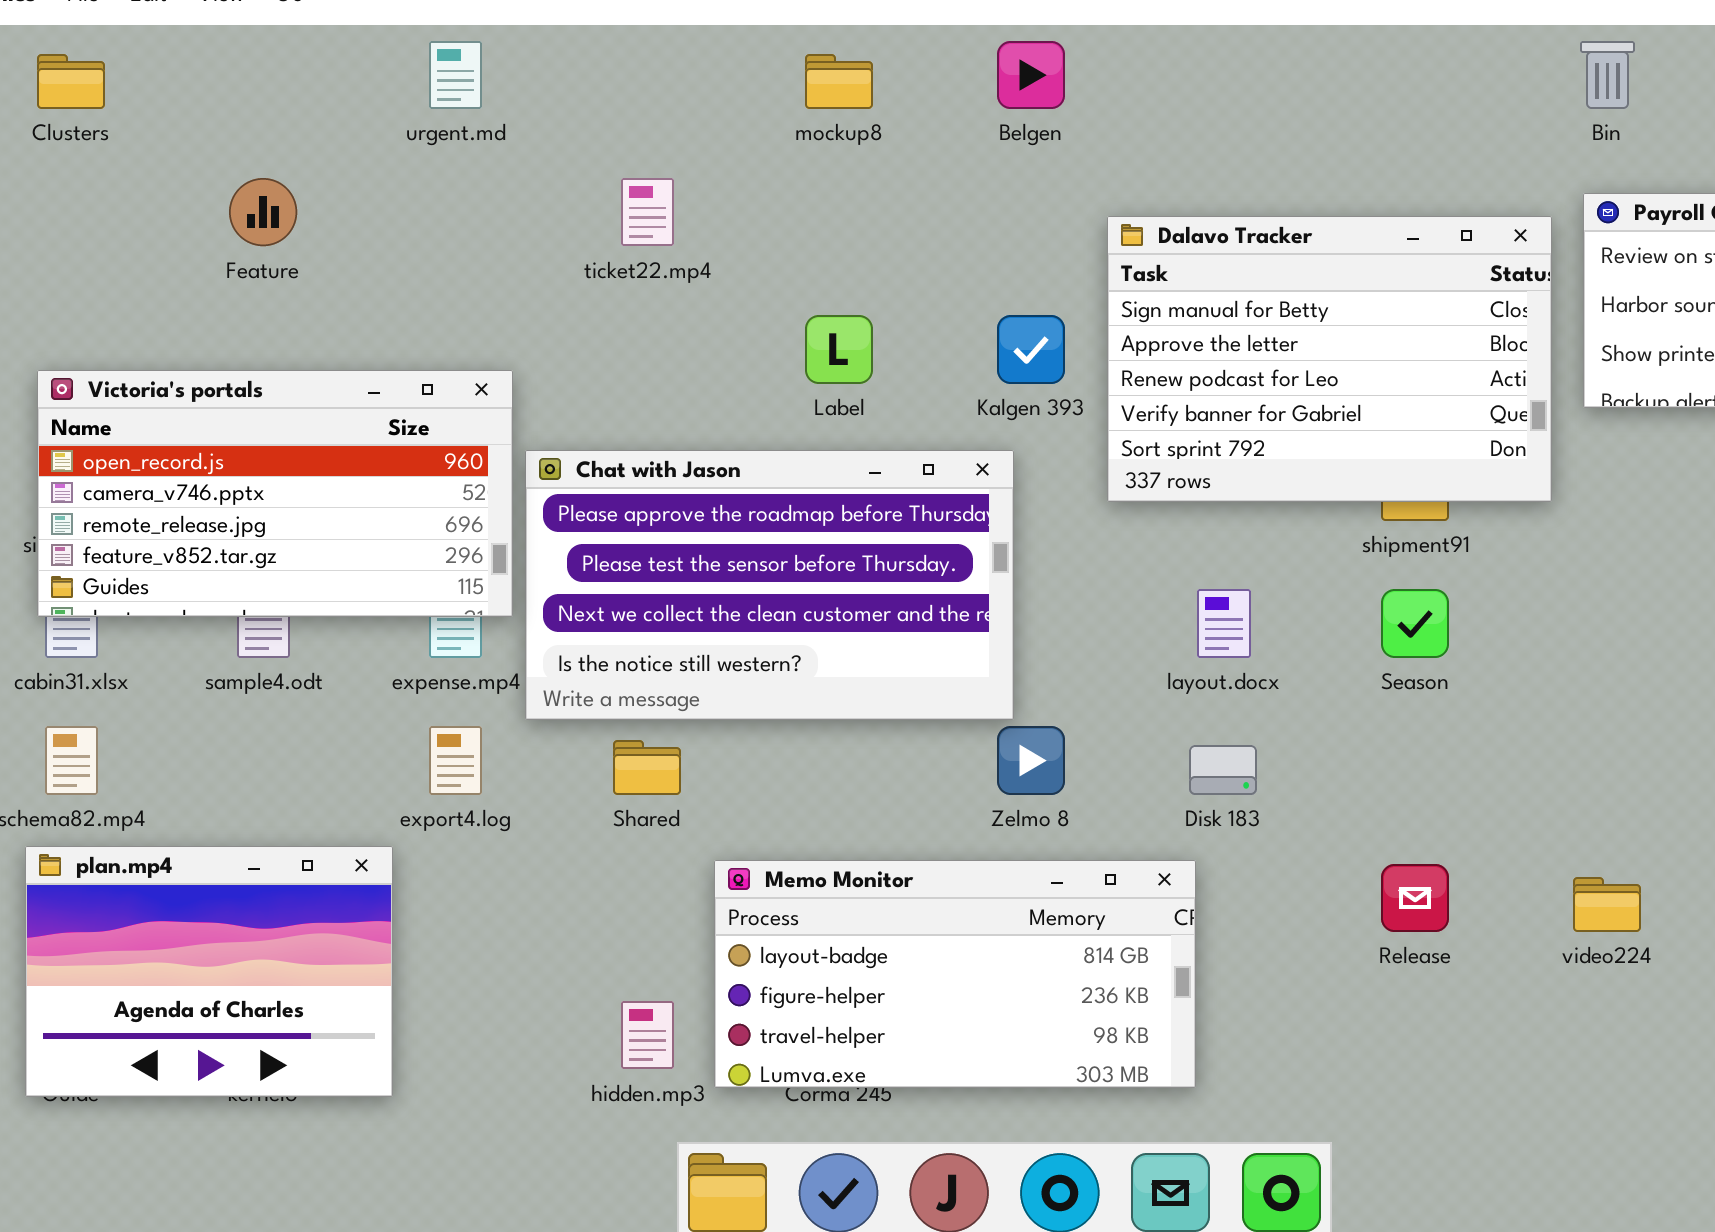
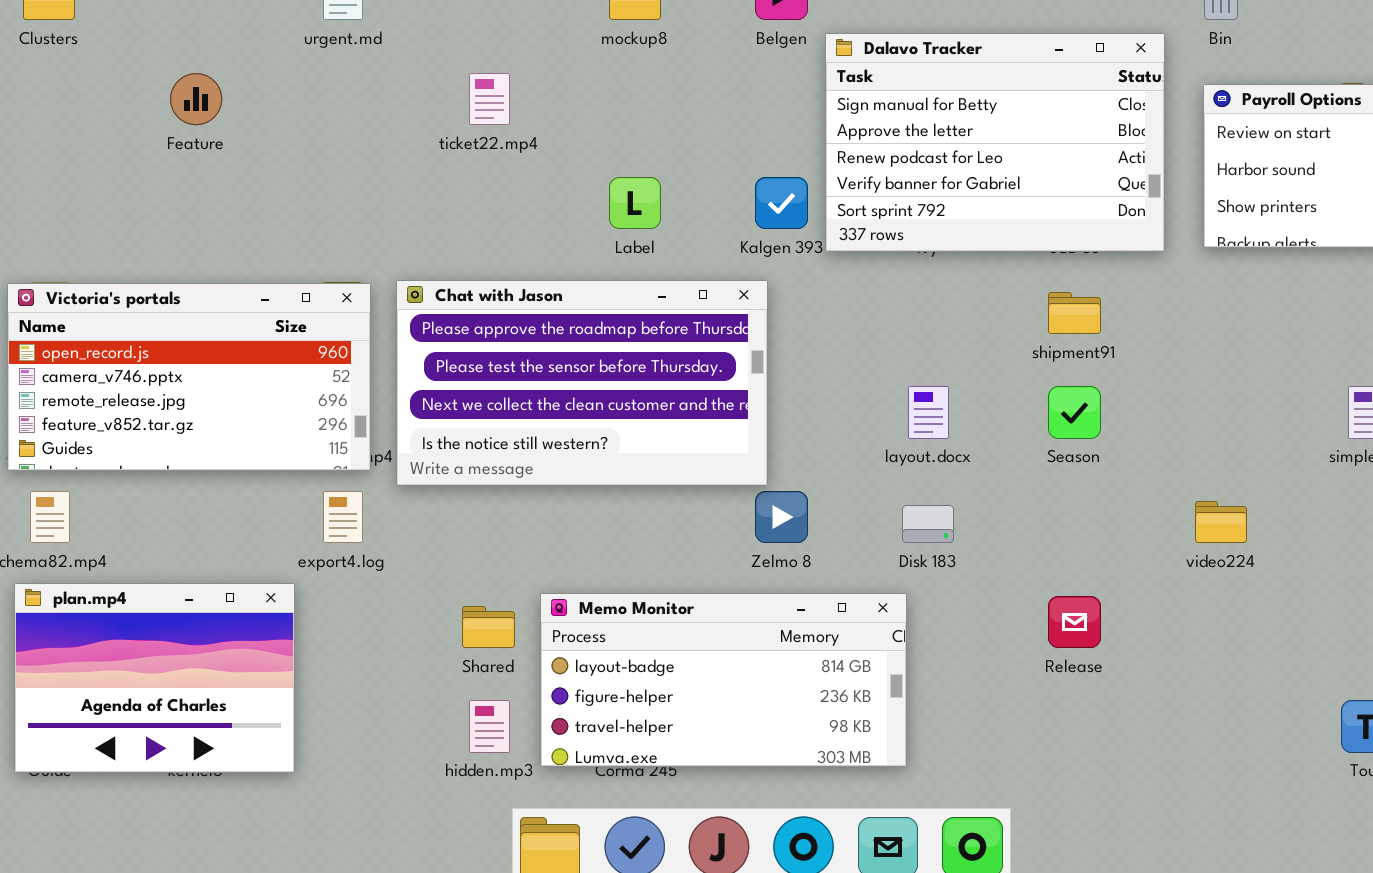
Dalavo Tracker: [1107,216,1552,502] -> [825,33,1165,252], moved
Victoria's portals: [37,370,513,617] -> [7,283,371,471], moved
Shared: [613,740,681,795] -> [462,606,515,648], moved
video224: [1573,877,1641,932] -> [1195,501,1247,543], moved

